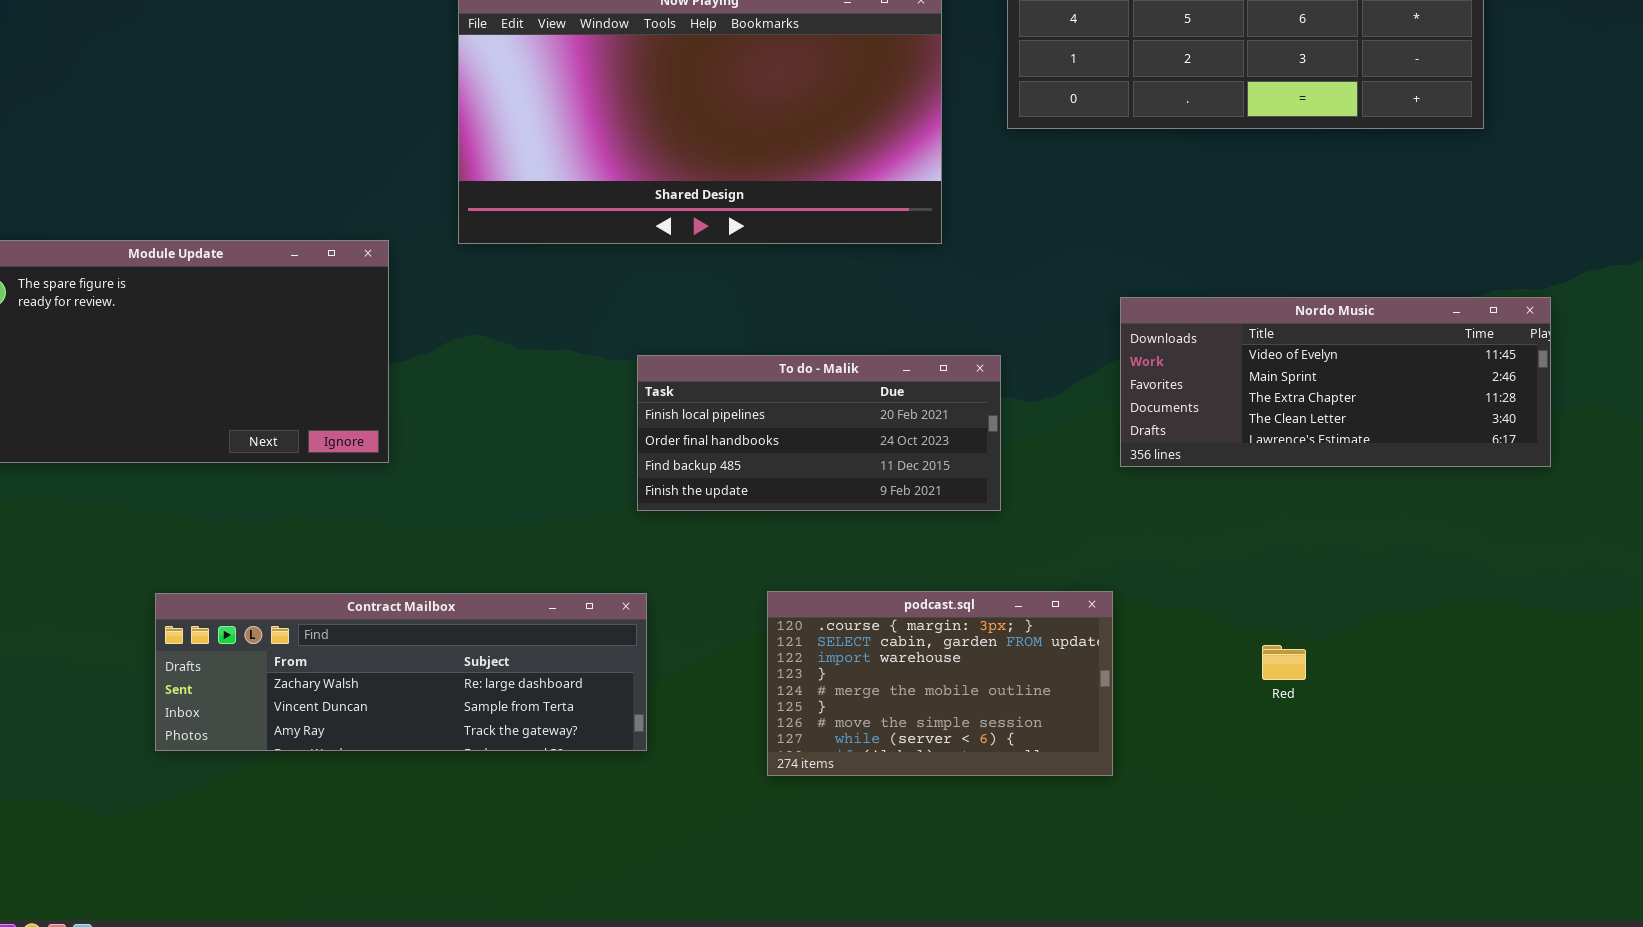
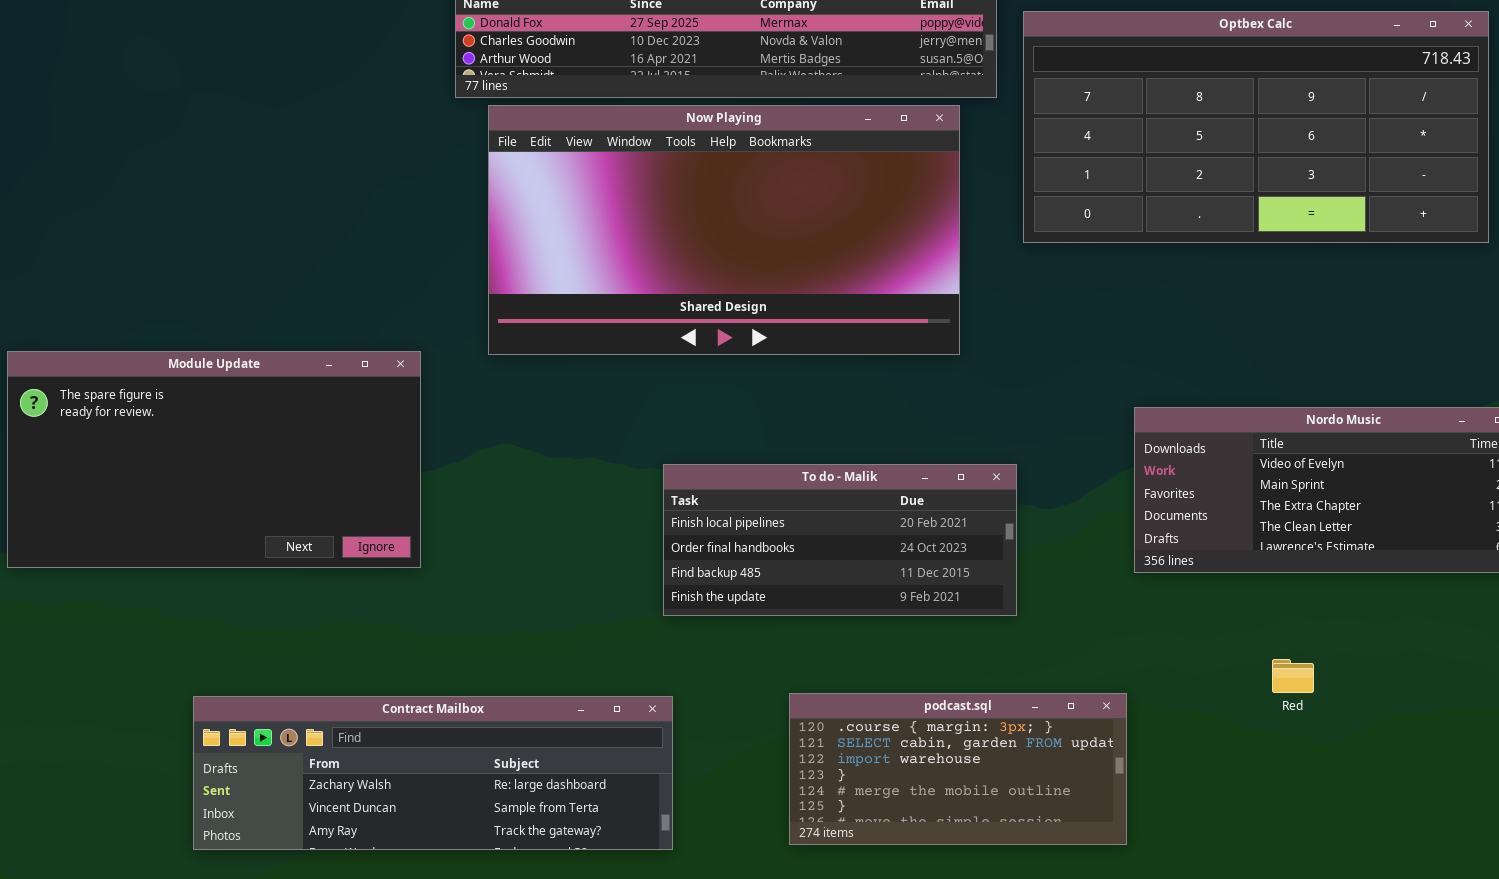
podcast.sql: [767,591,1113,776] -> [789,693,1127,845], resized
Red: [1262,645,1306,680] -> [1272,659,1314,693], moved

